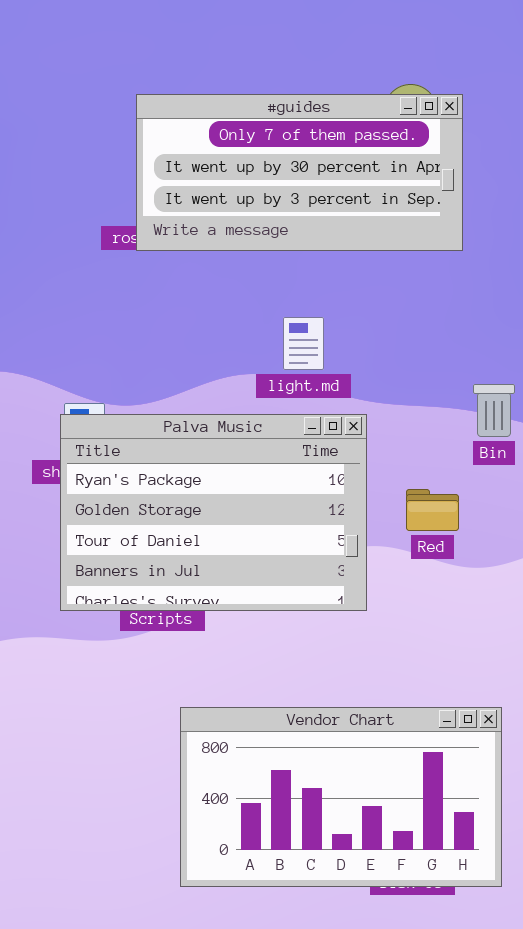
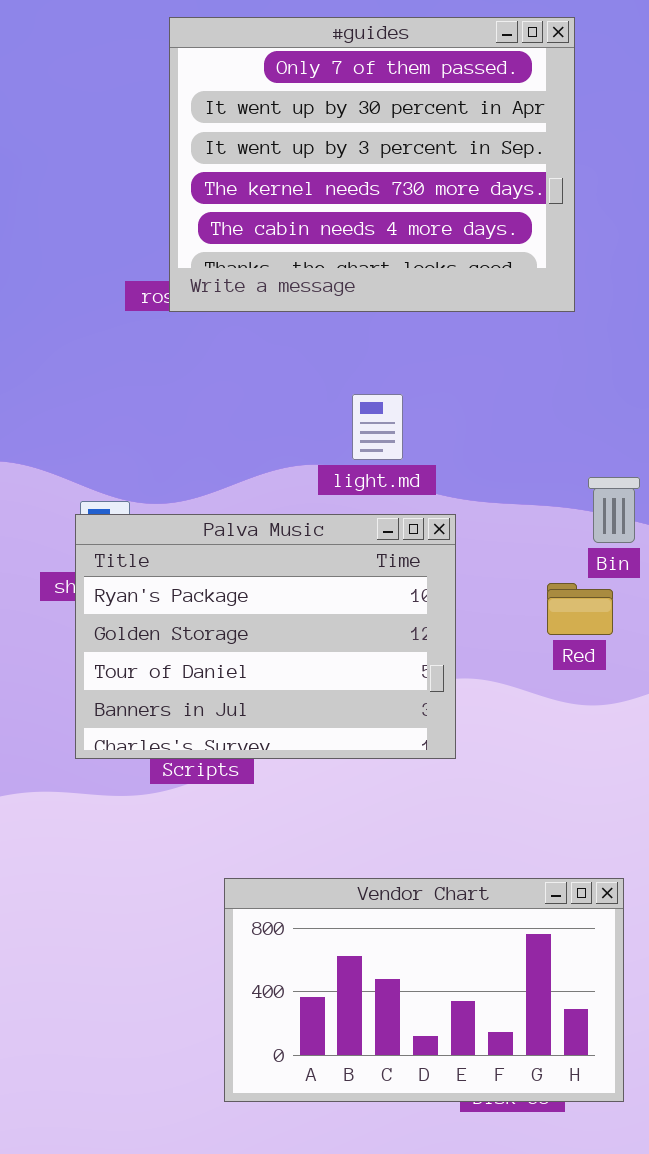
#guides: [136,94,463,251] -> [169,17,575,312], resized
Red: [406,489,459,531] -> [547,583,613,635], moved

